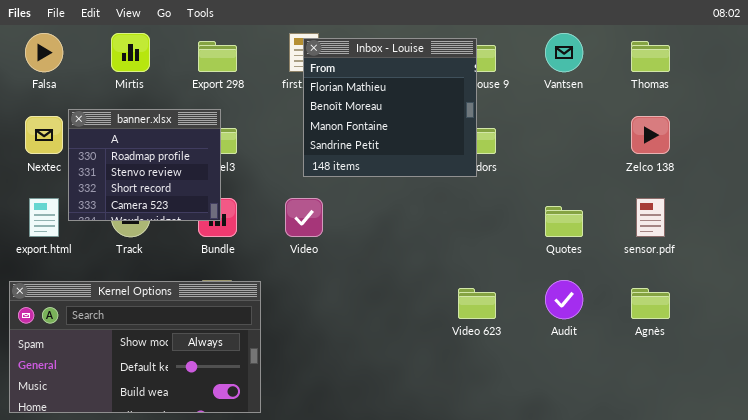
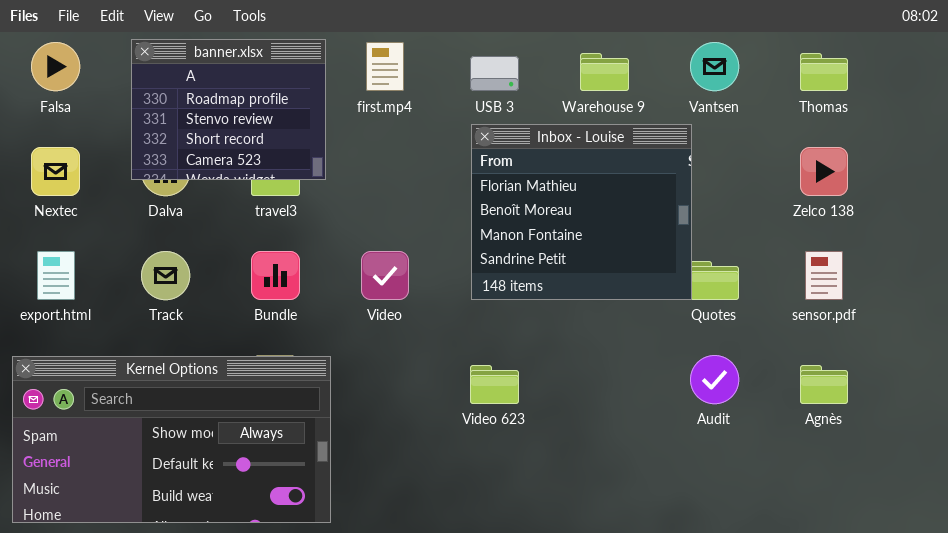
Inbox - Louise: [303,38,477,177] -> [471,124,692,300], moved
banner.xlsx: [68,109,221,221] -> [131,39,326,180], moved
Video 623: [458,288,496,319] -> [470,365,519,404], moved

